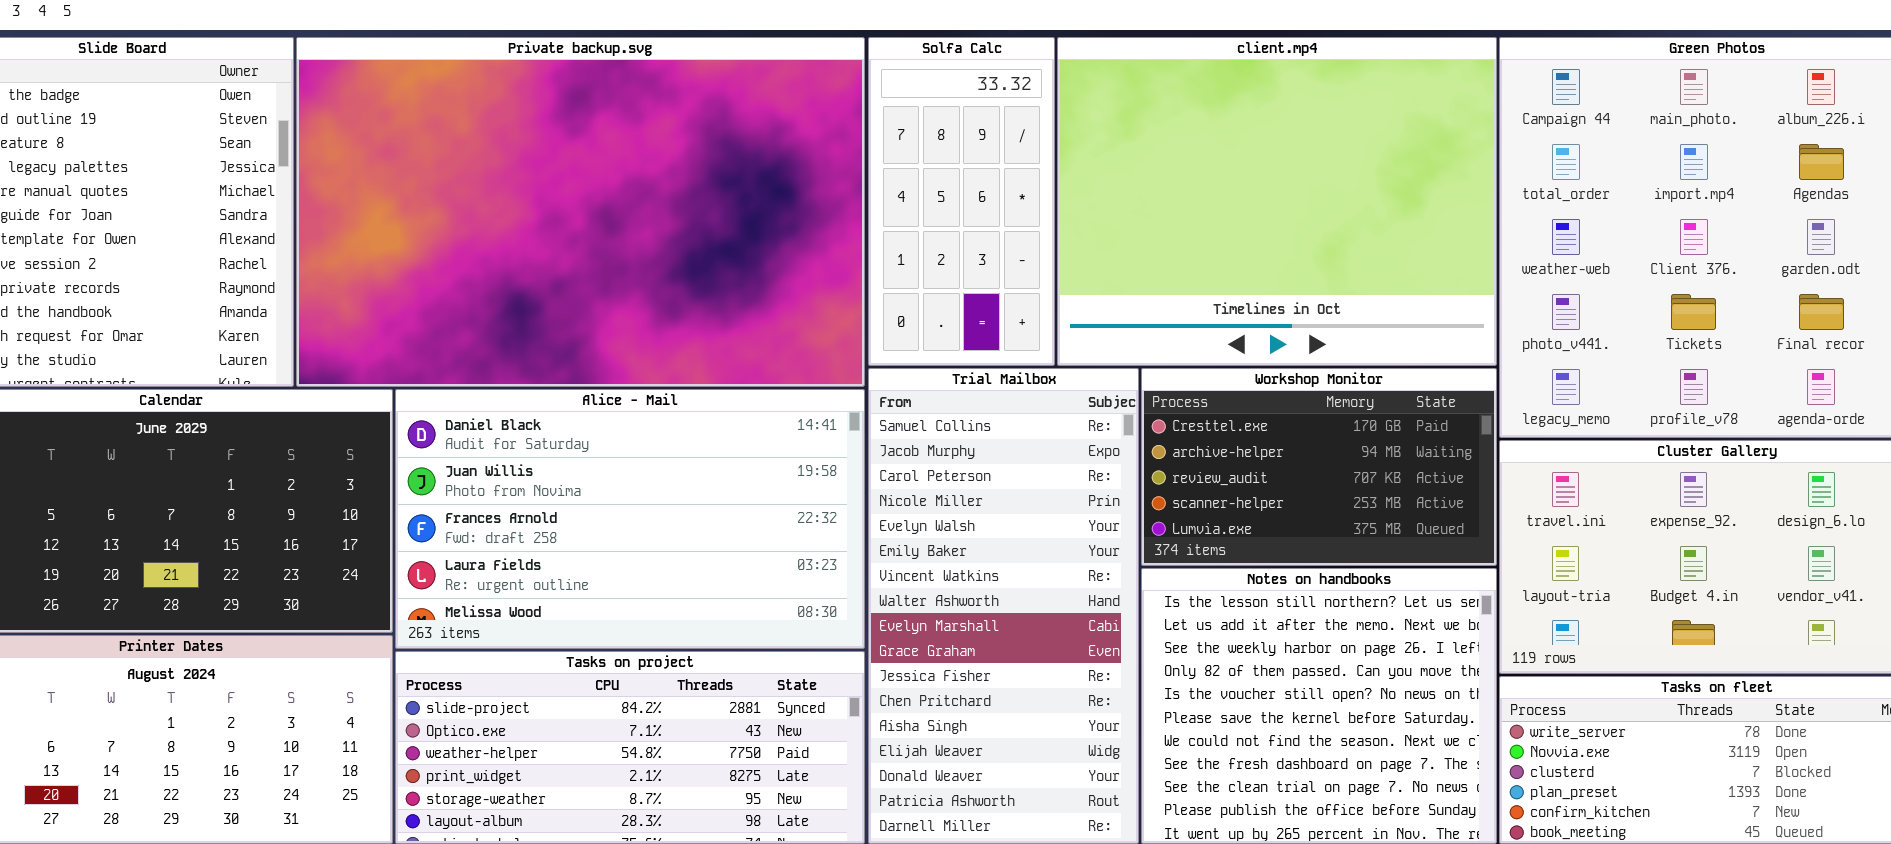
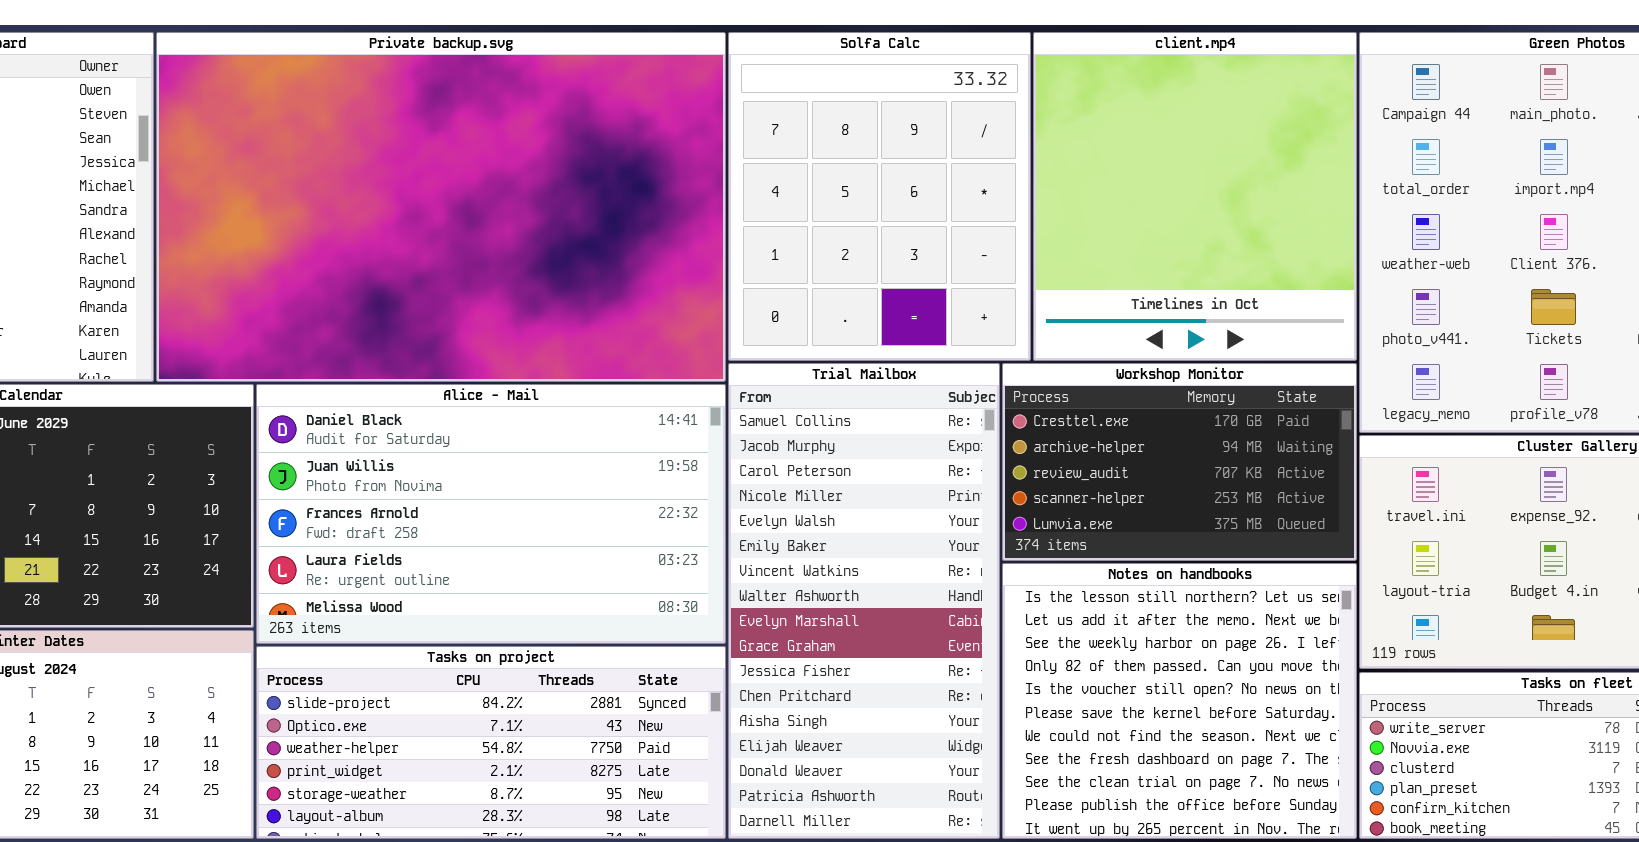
Solfa Calc: [868,37,1055,366] -> [728,32,1031,361], resized
client.mp4: [1057,37,1497,366] -> [1033,32,1357,361], resized

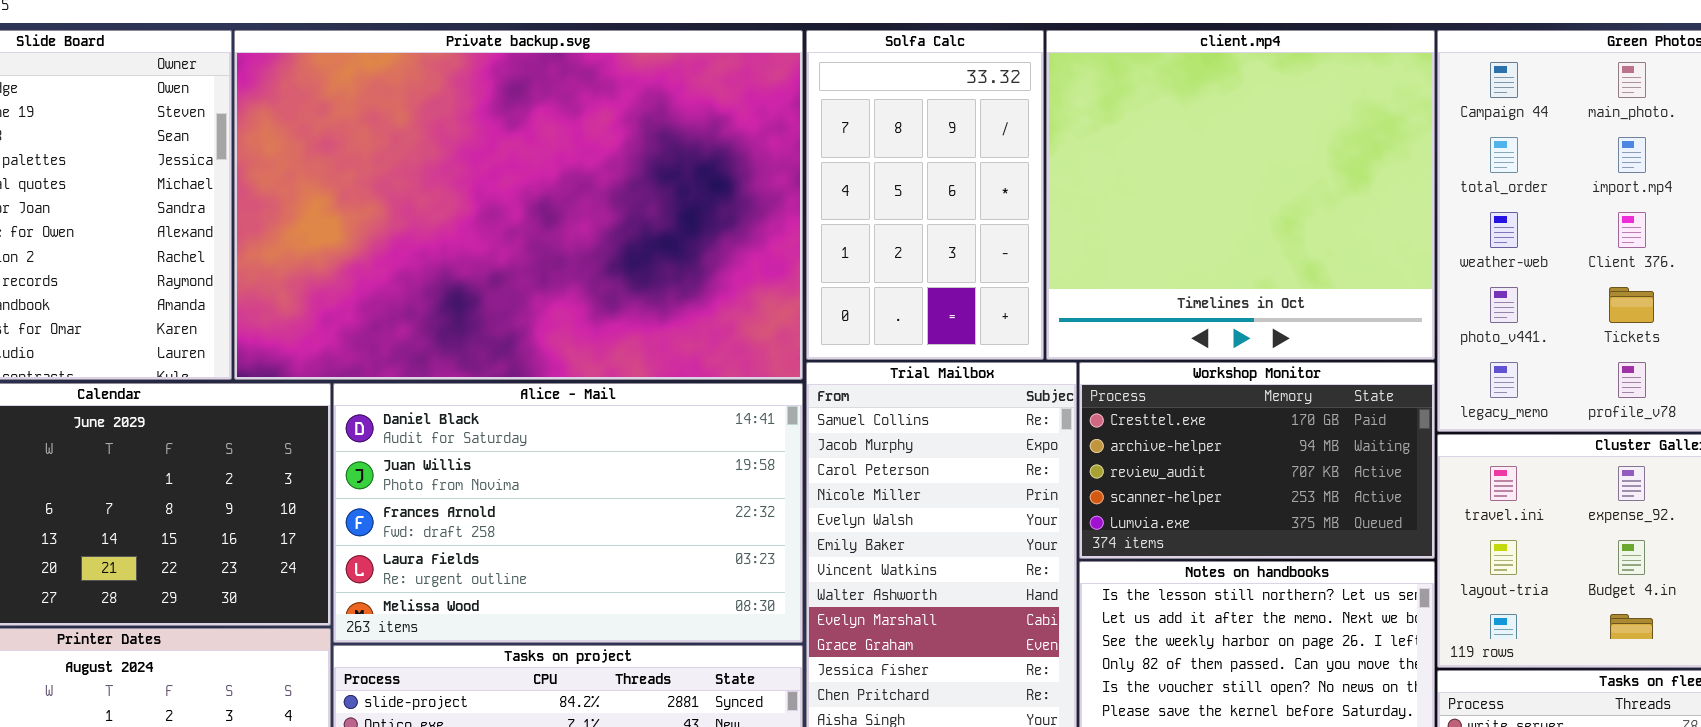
Solfa Calc: [728,32,1031,361] -> [806,30,1044,360], resized
client.mp4: [1033,32,1357,361] -> [1046,30,1435,360], resized

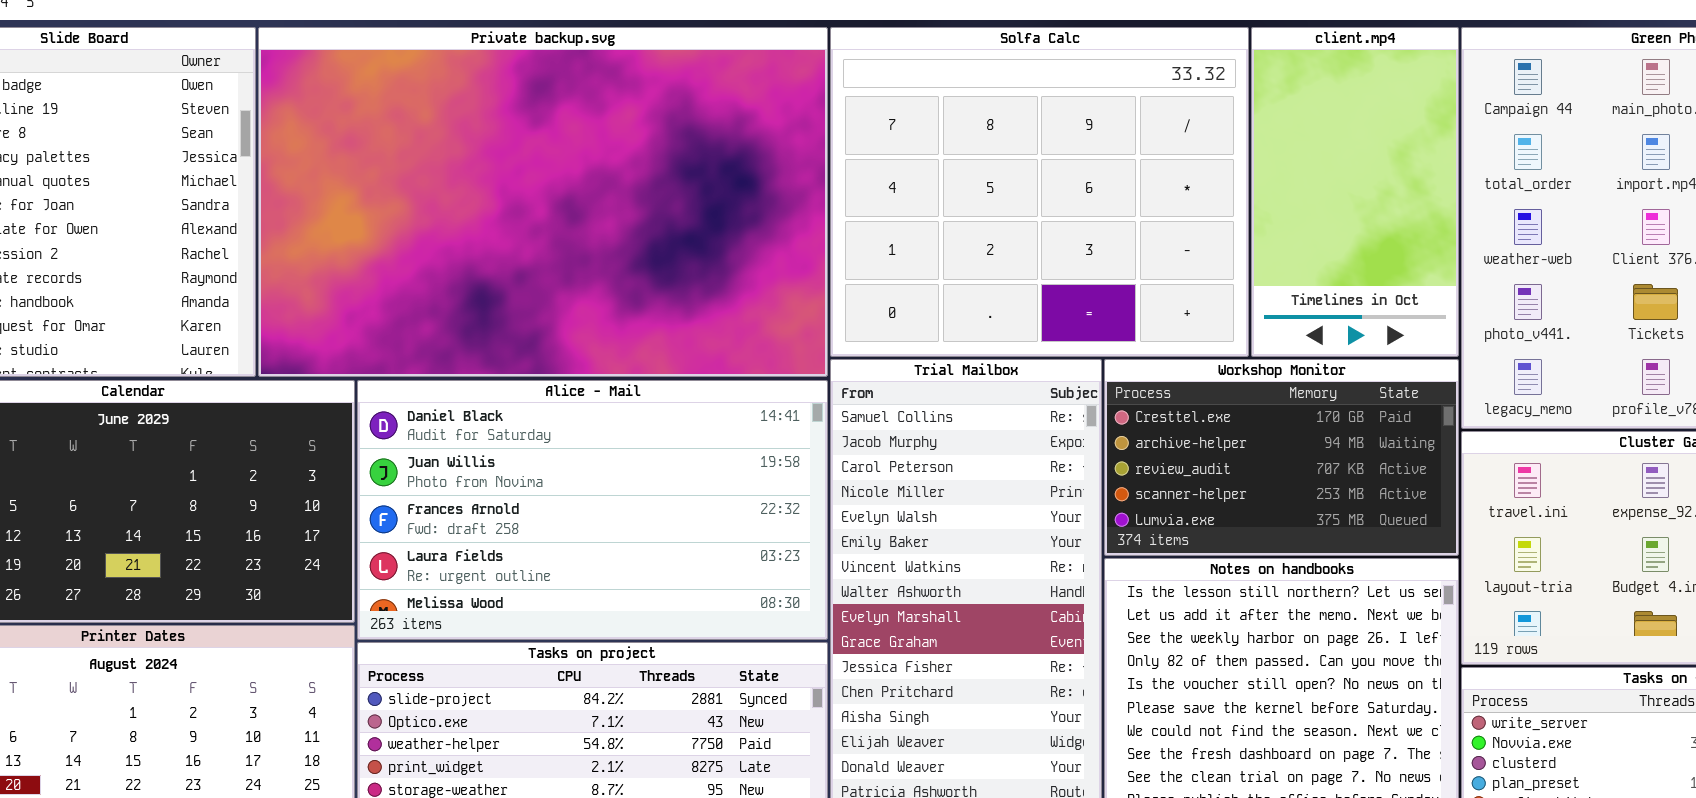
Solfa Calc: [806,30,1044,360] -> [830,27,1249,357], resized
client.mp4: [1046,30,1435,360] -> [1251,27,1459,357], resized

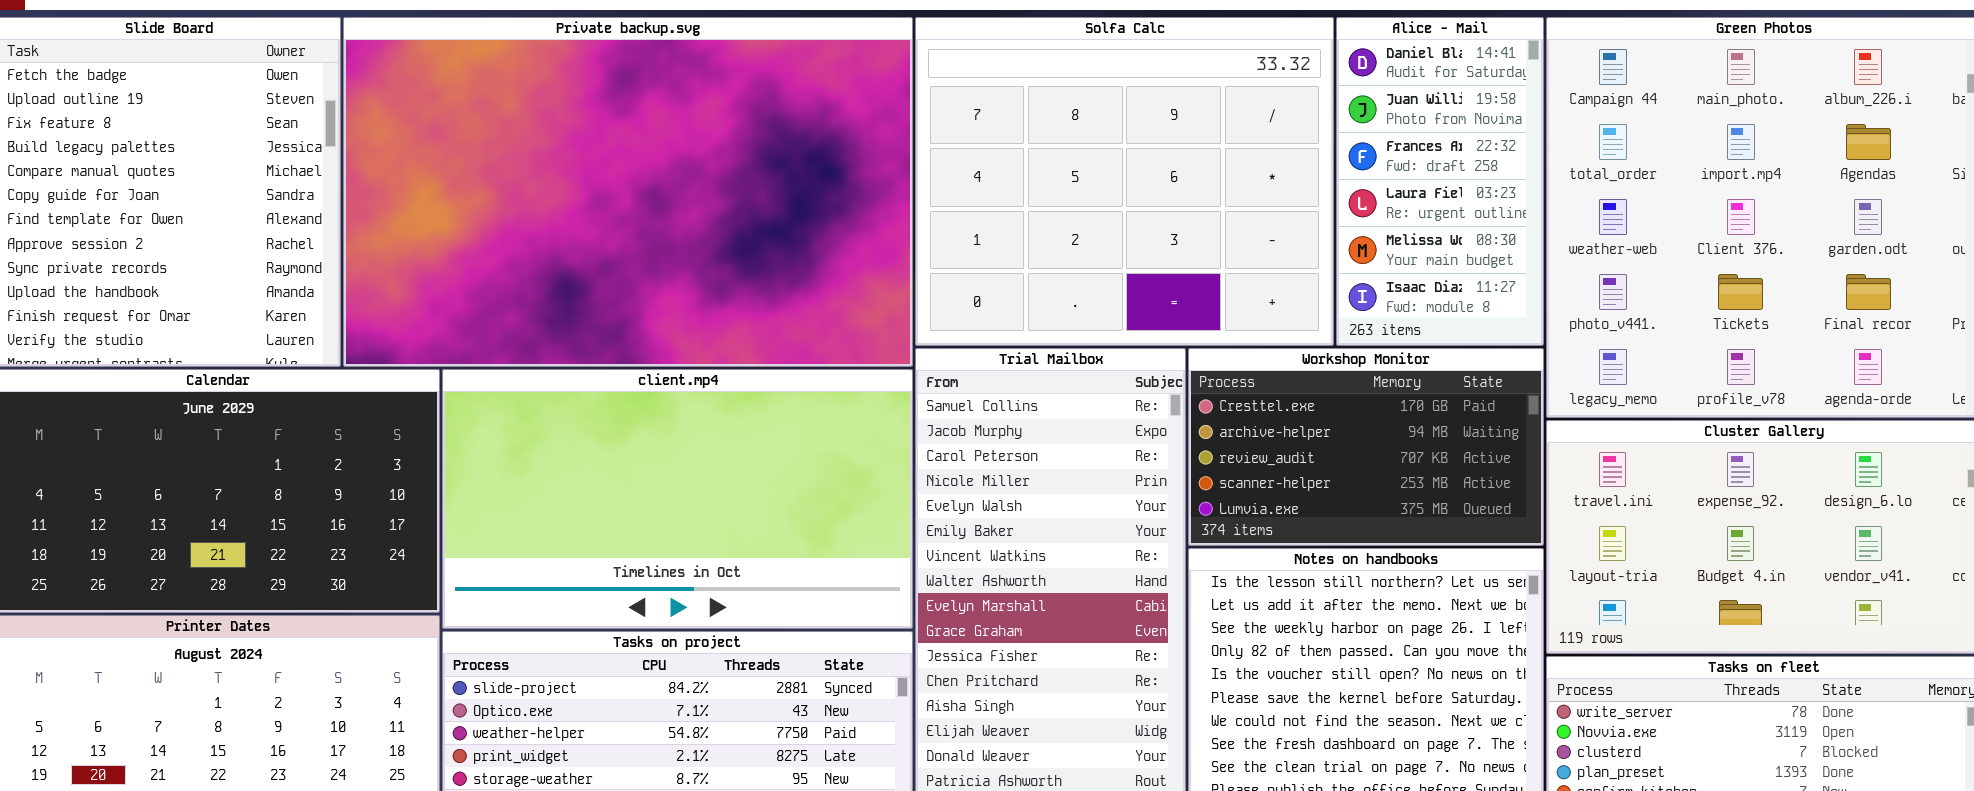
client.mp4: [1251,27,1459,357] -> [442,369,913,629], moved, resized
Alice - Mail: [357,380,828,640] -> [1336,17,1544,346], moved, resized

